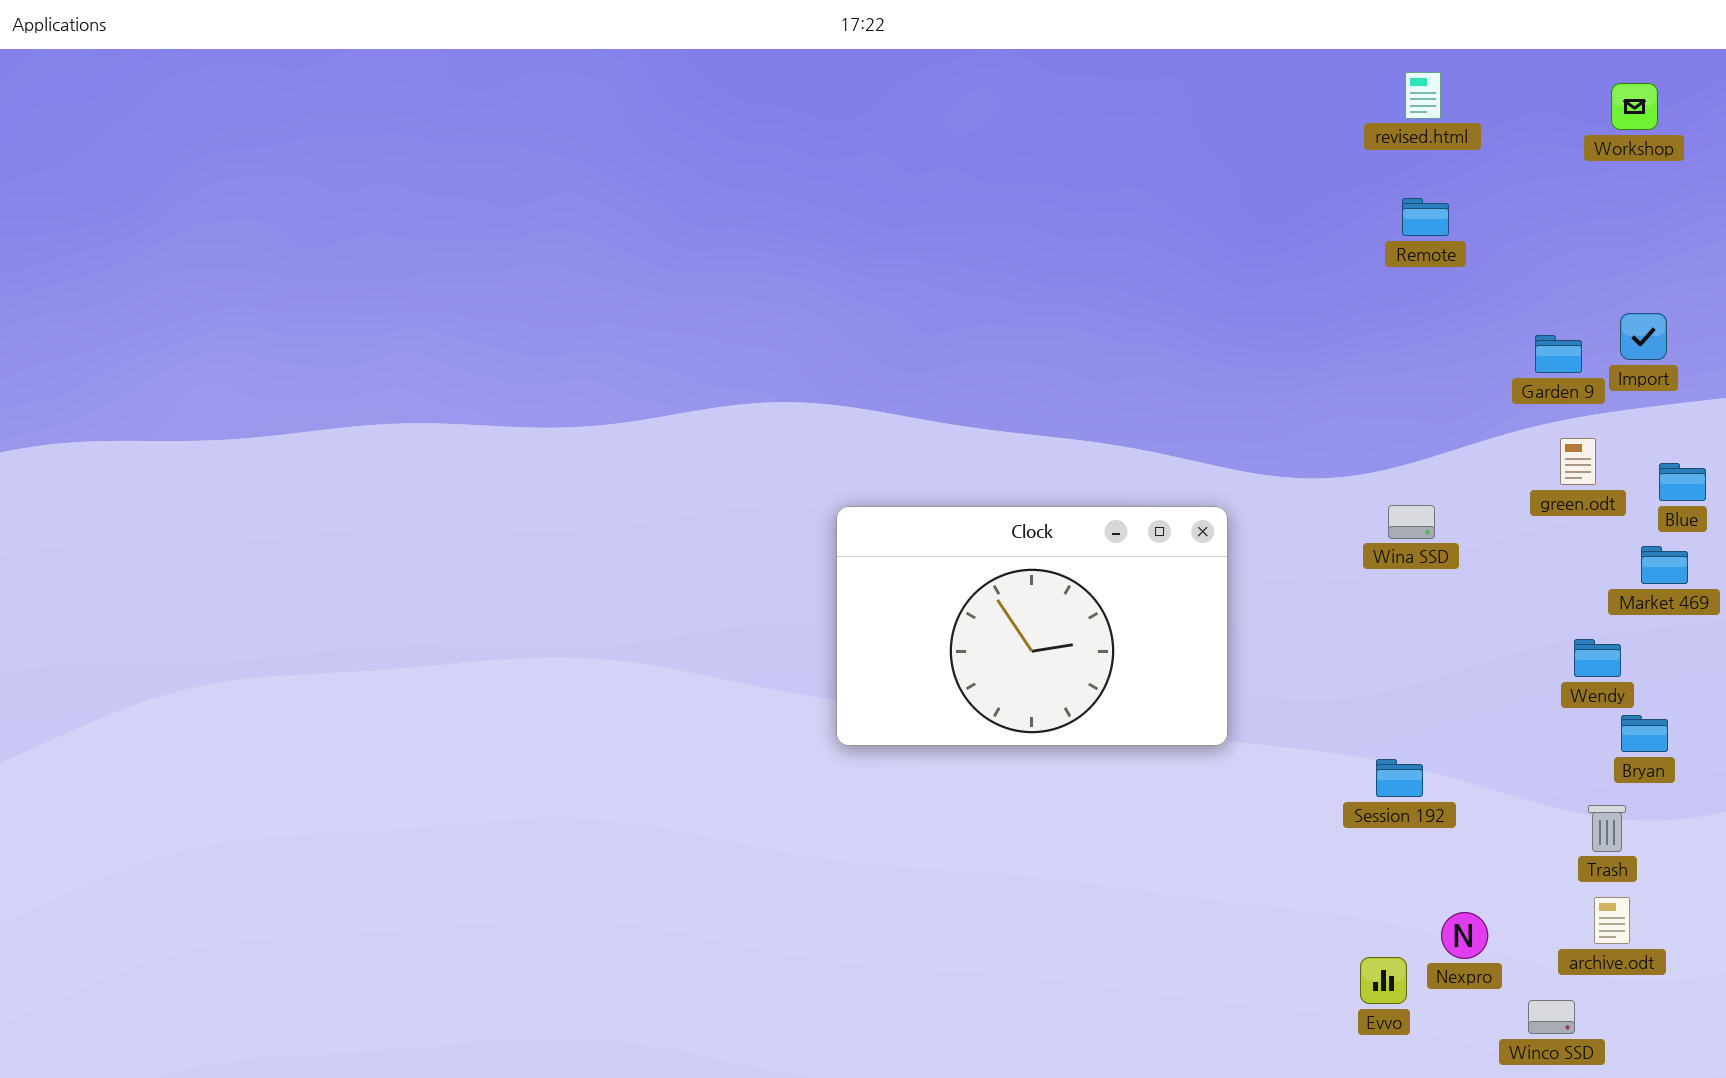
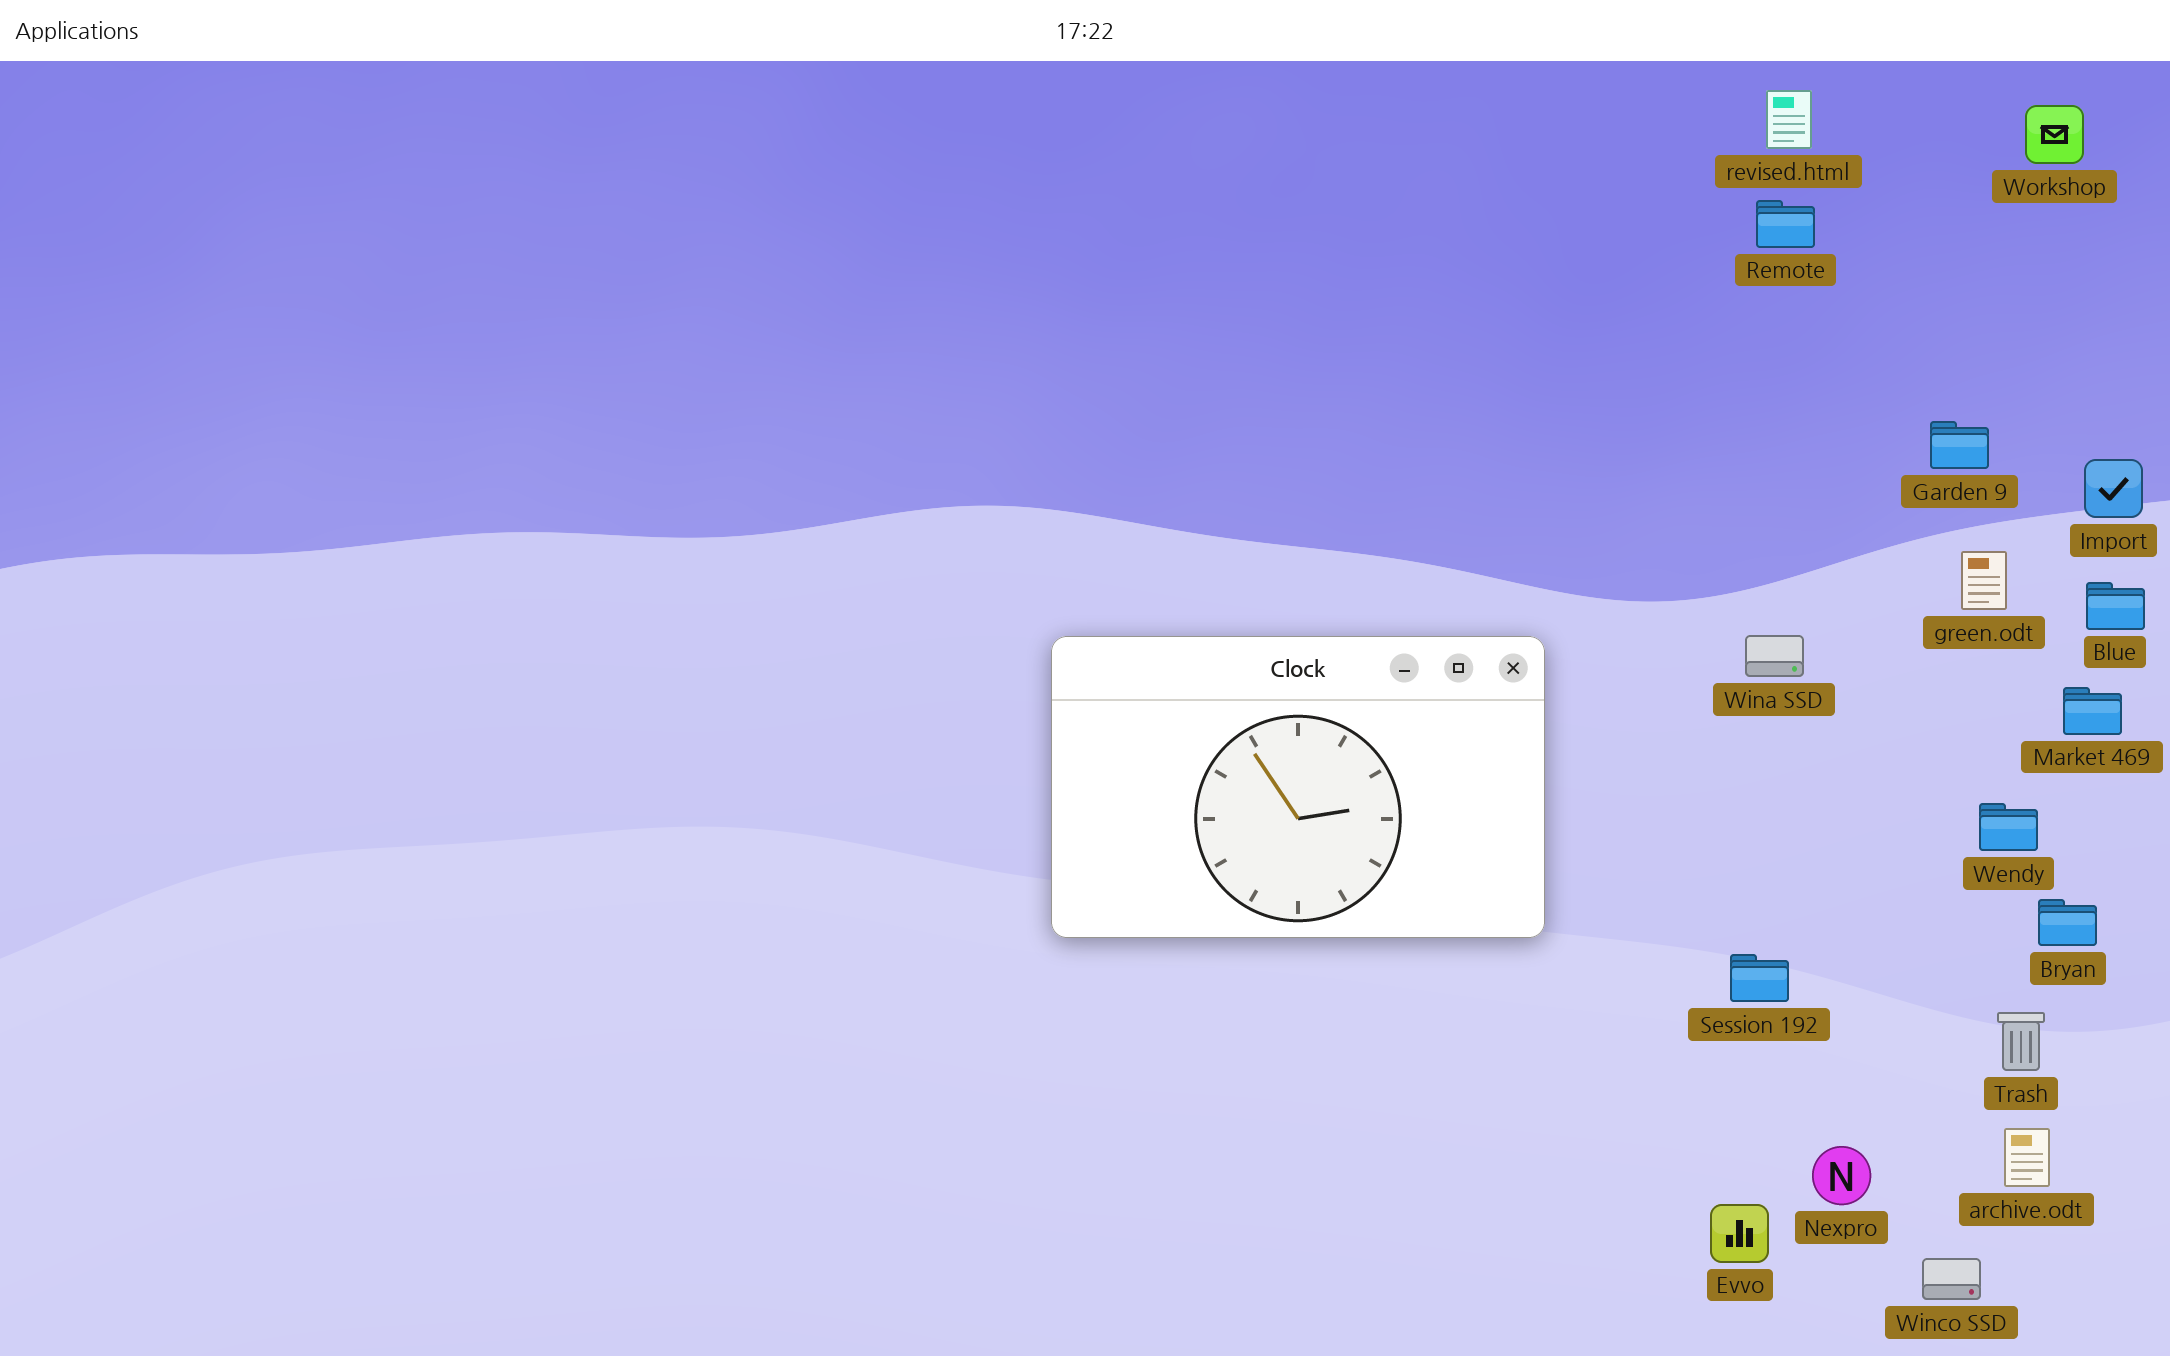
Remote: [1402,198,1449,236] -> [1756,200,1815,248], moved
Import: [1620,313,1667,360] -> [2084,459,2143,518], moved

